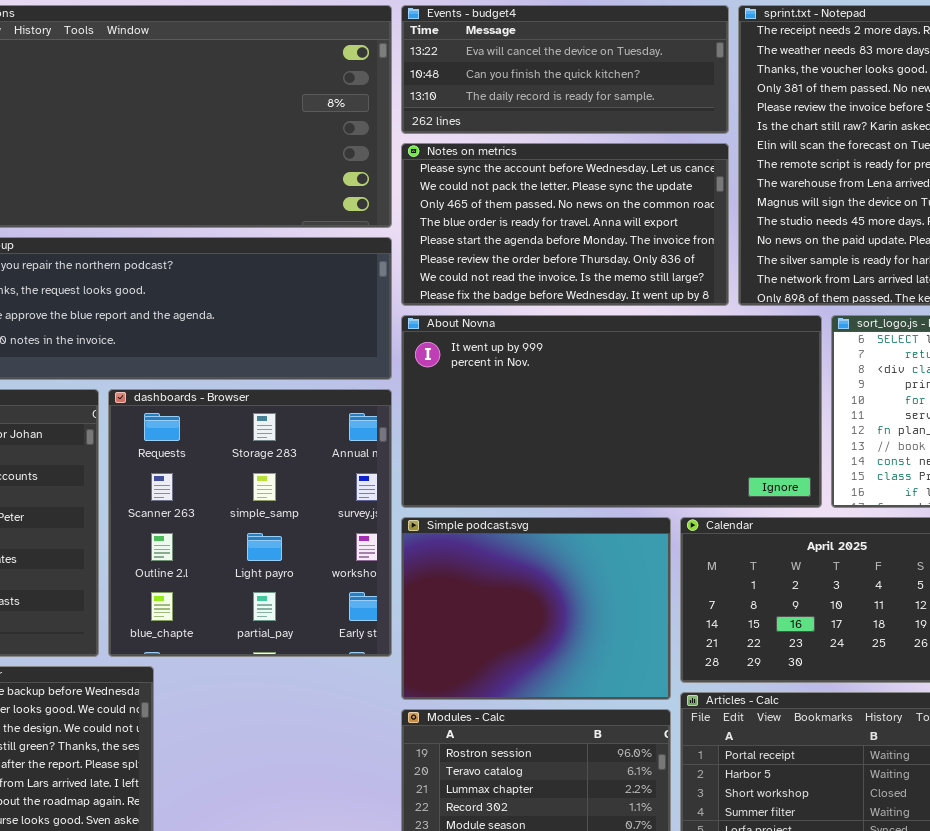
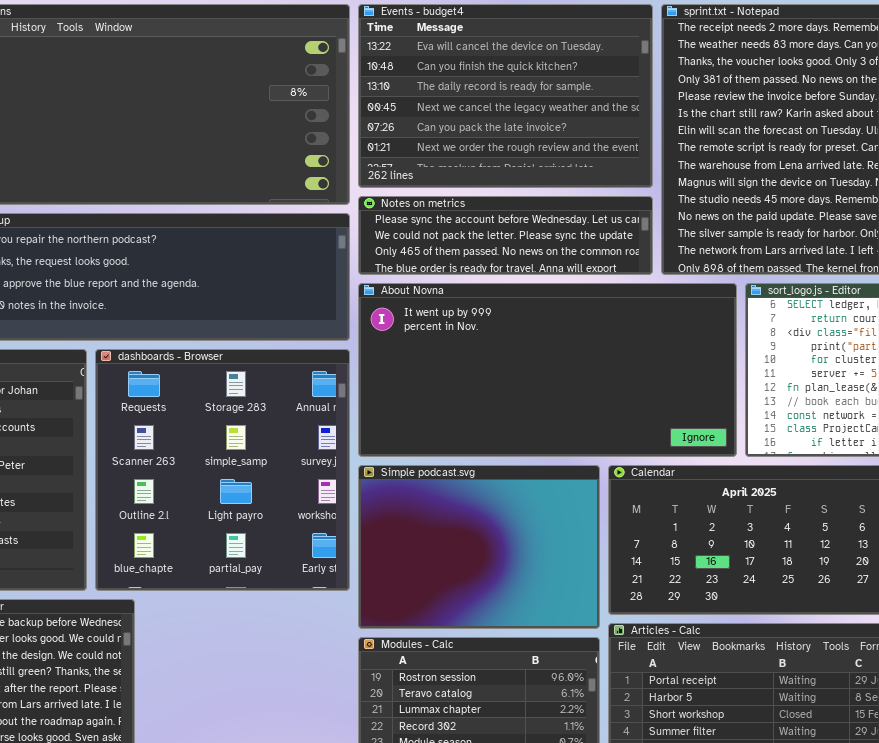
Events - budget4: [401,5,729,134] -> [358,4,653,188], resized
Notes on metrics: [401,143,729,306] -> [358,196,653,275], resized

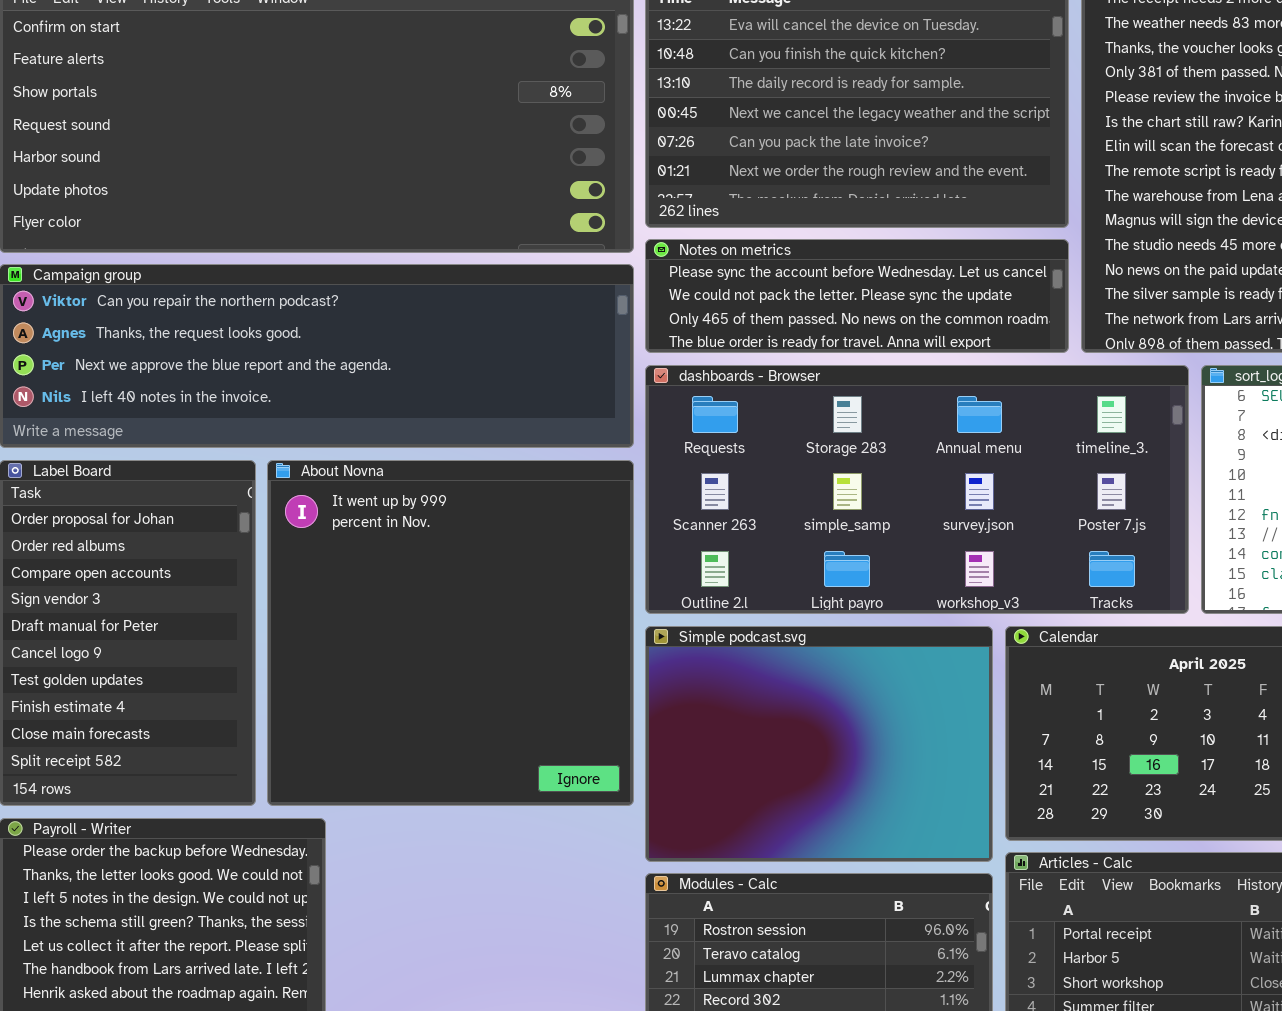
About Novna: [358,283,737,457] -> [267,460,634,806], moved, resized
dashboards - Browser: [95,349,350,591] -> [645,365,1189,614], moved, resized

